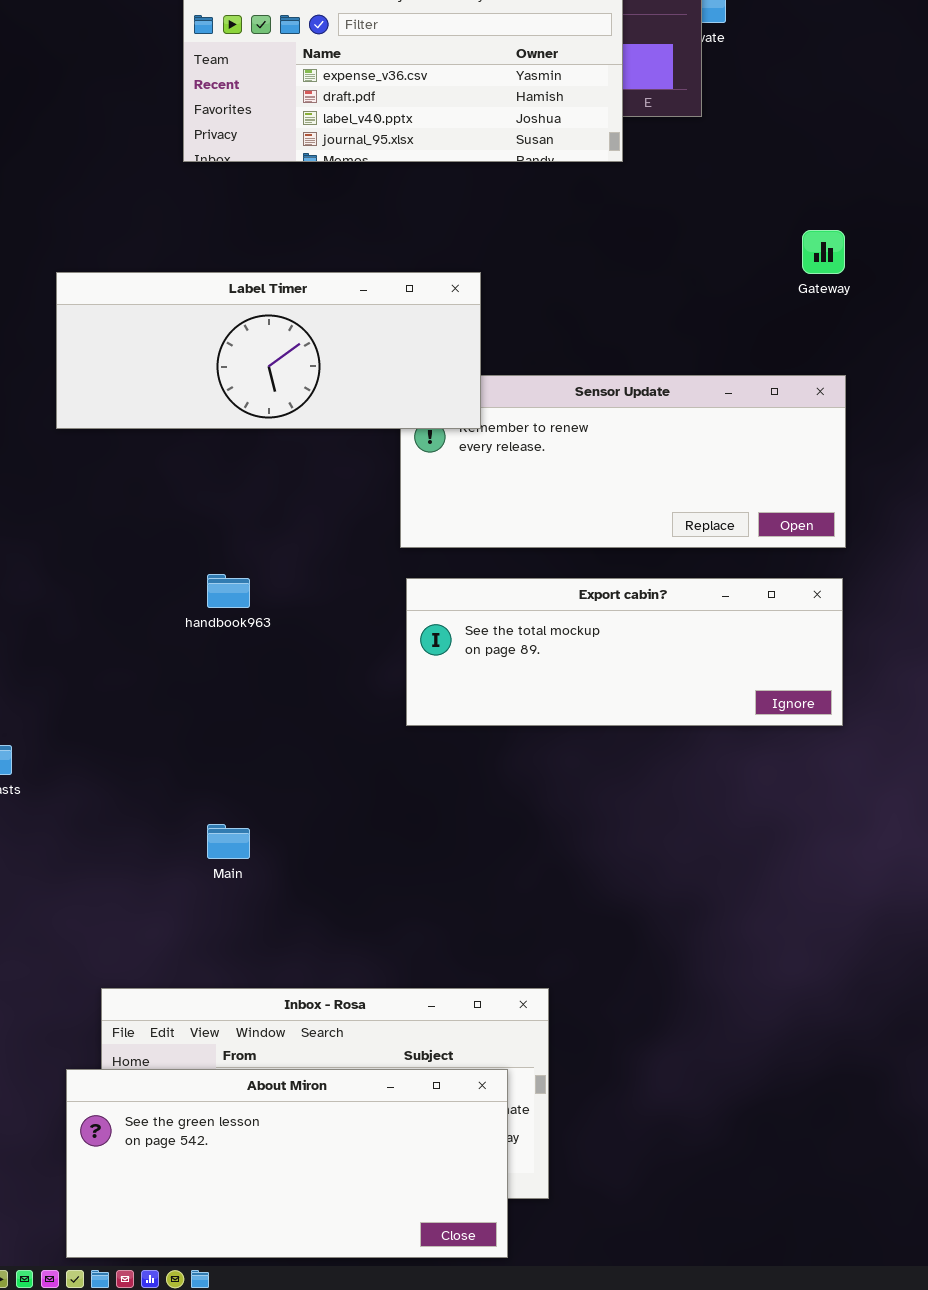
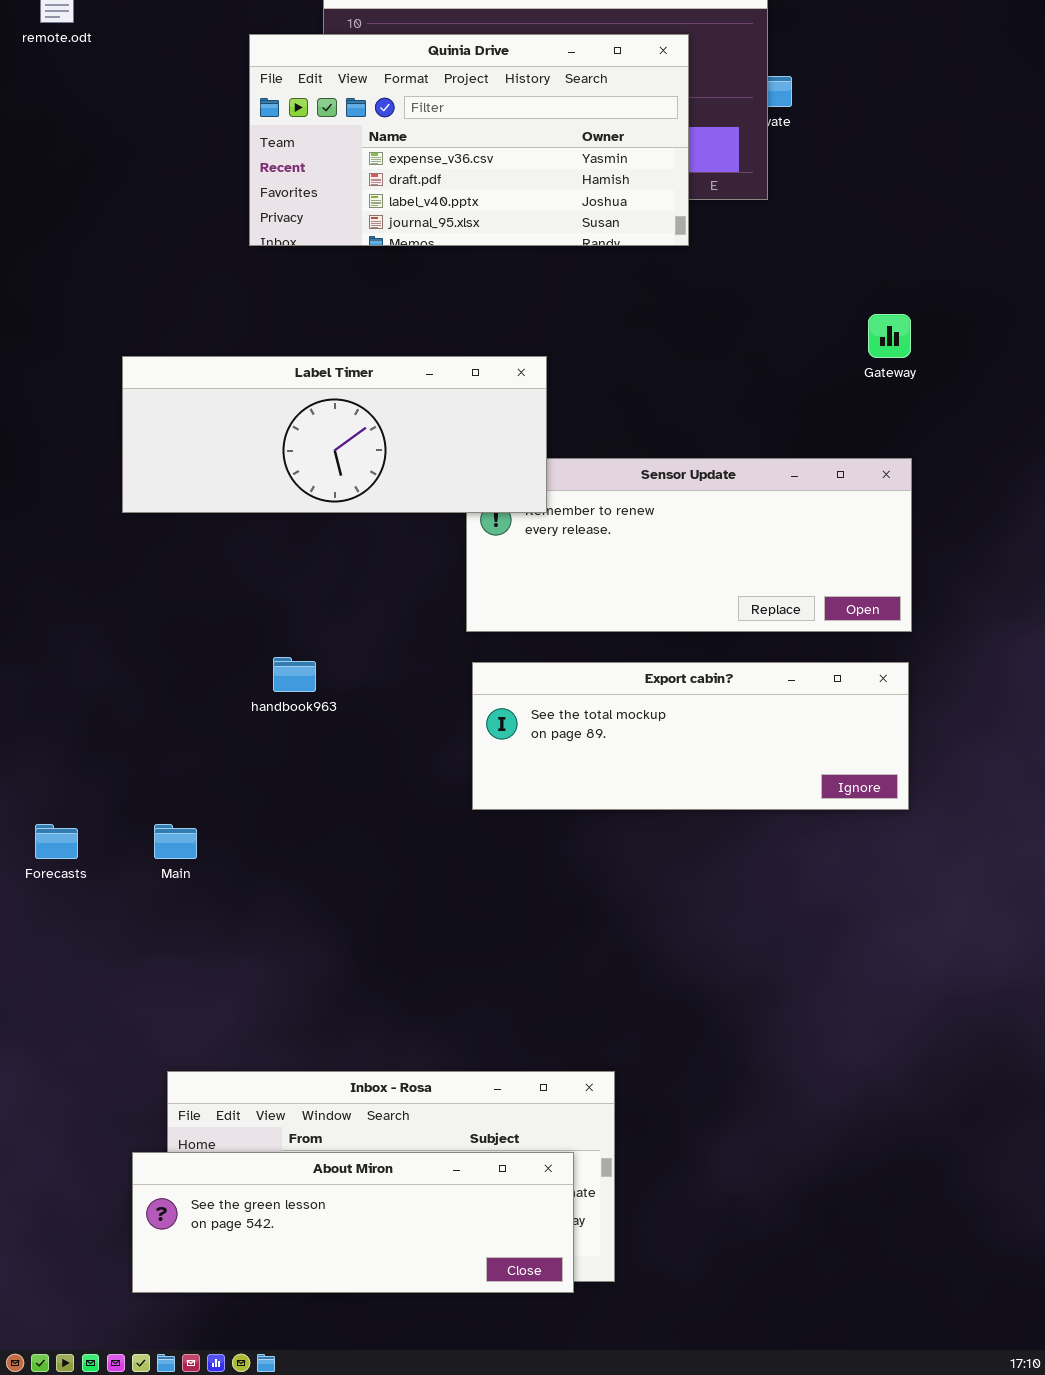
Main: [207,824,250,859] -> [154,824,197,859], moved
About Miron: [66,1069,508,1258] -> [132,1152,574,1293], resized

